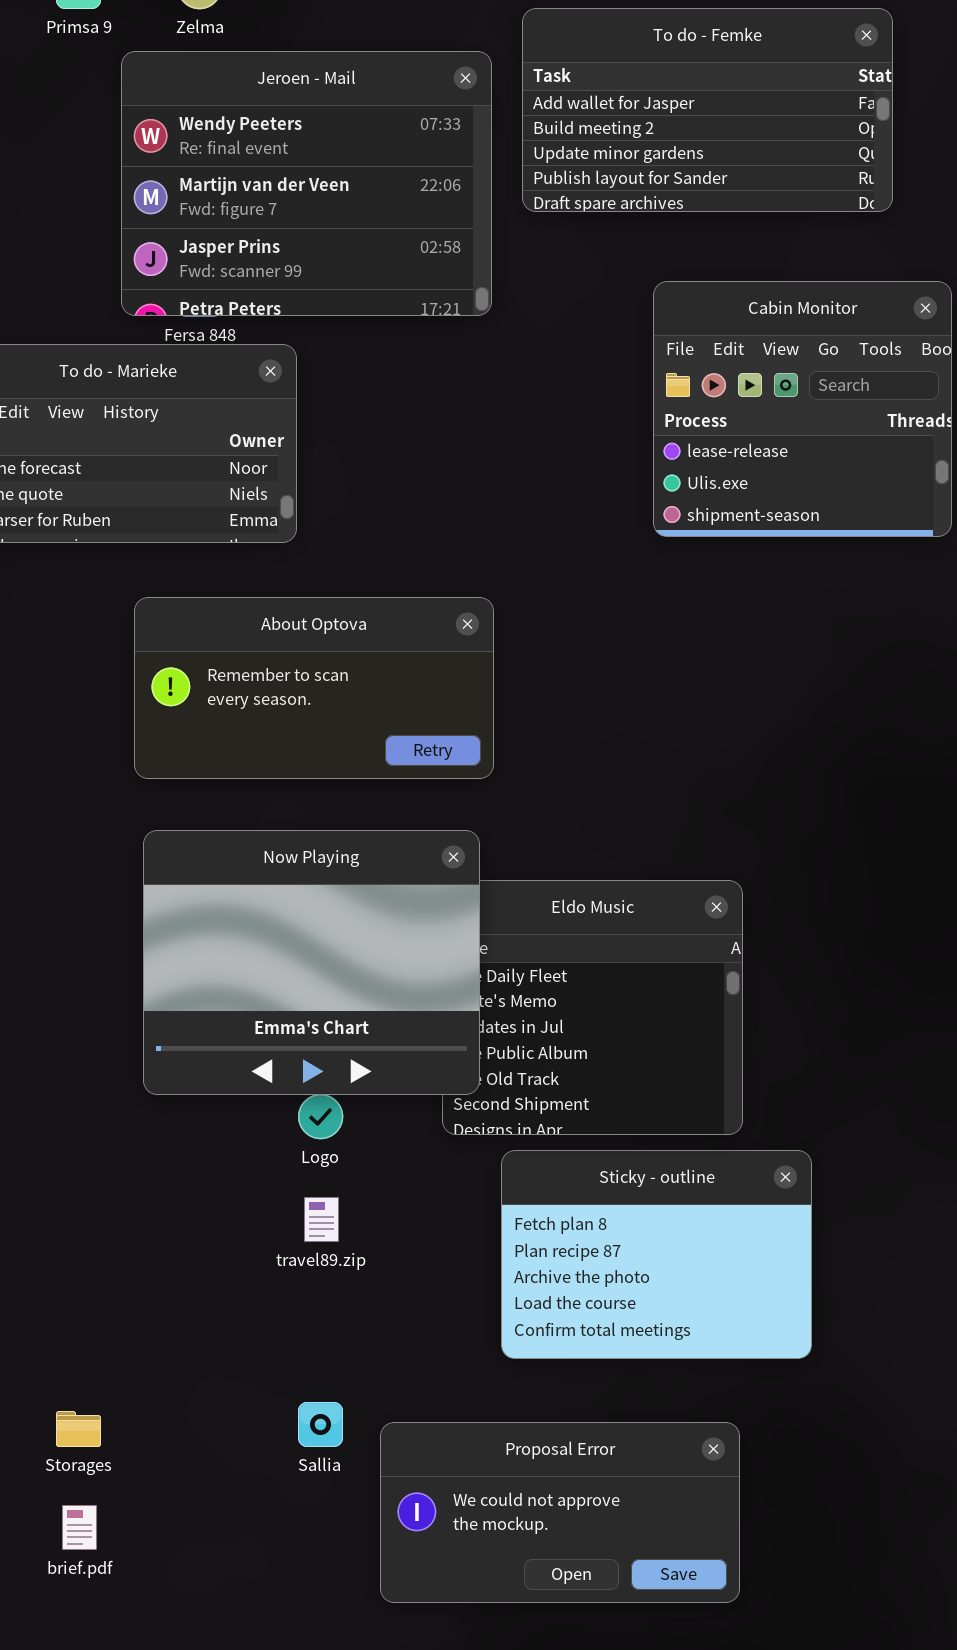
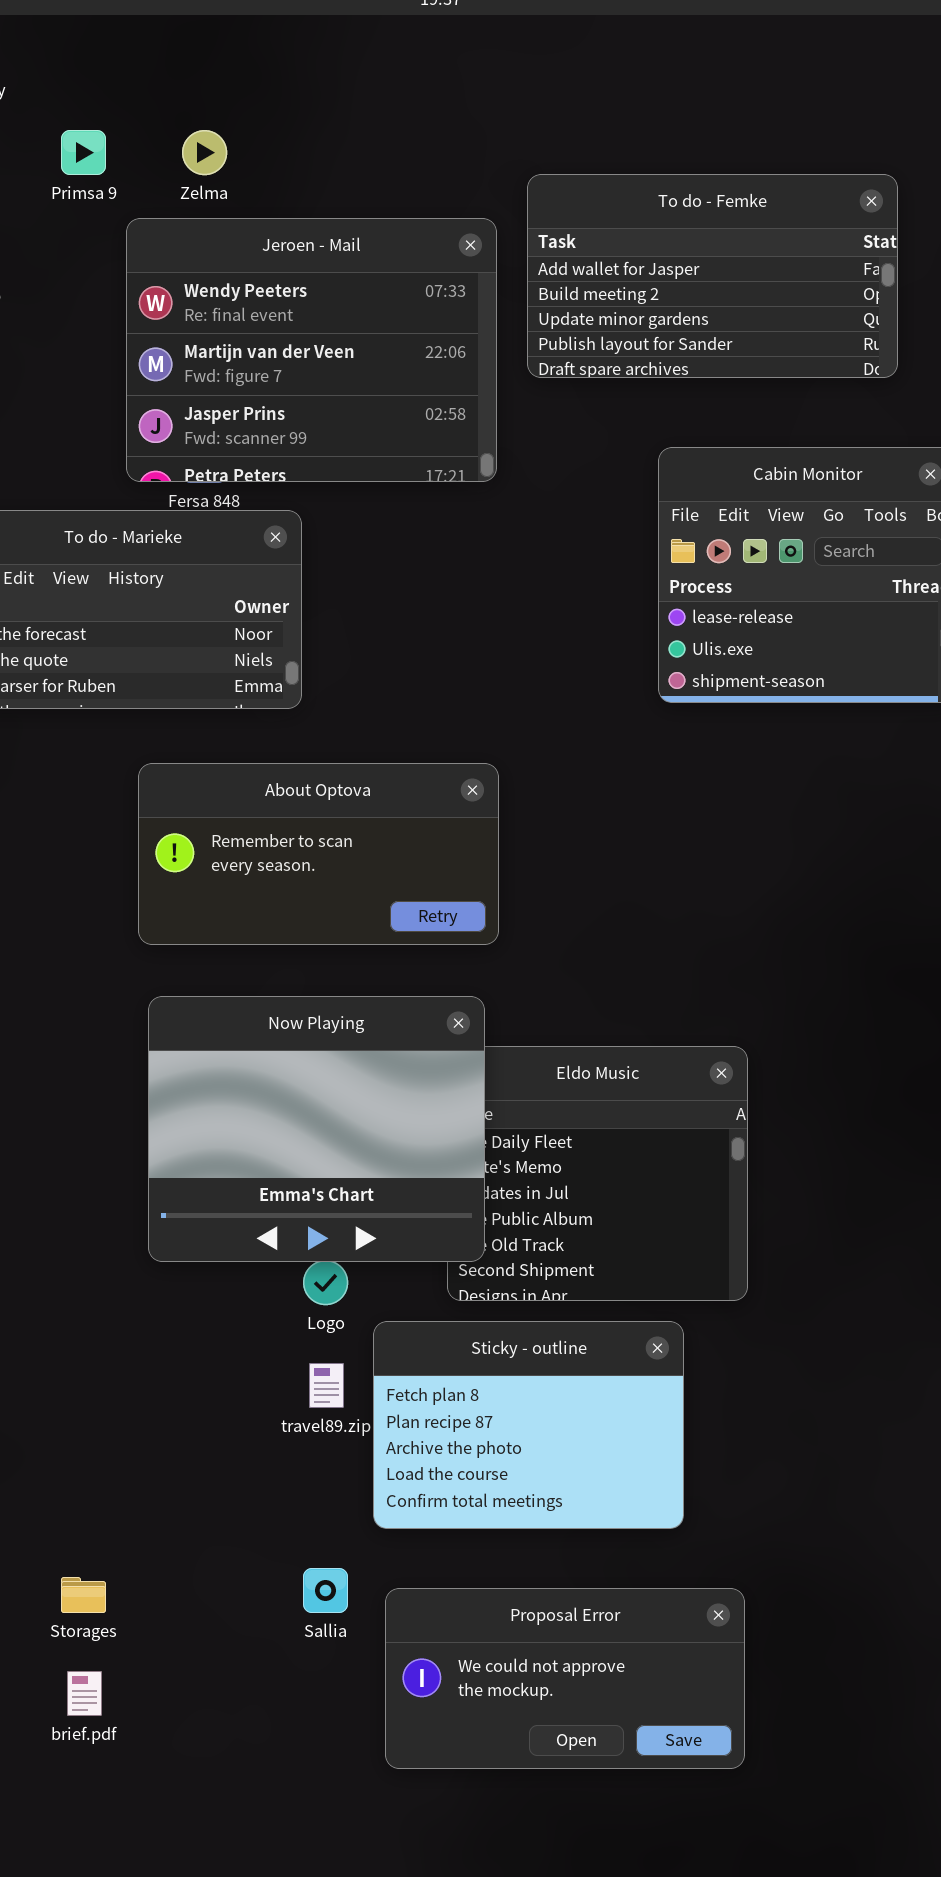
Sticky - outline: [501,1150,812,1359] -> [373,1321,684,1529], moved

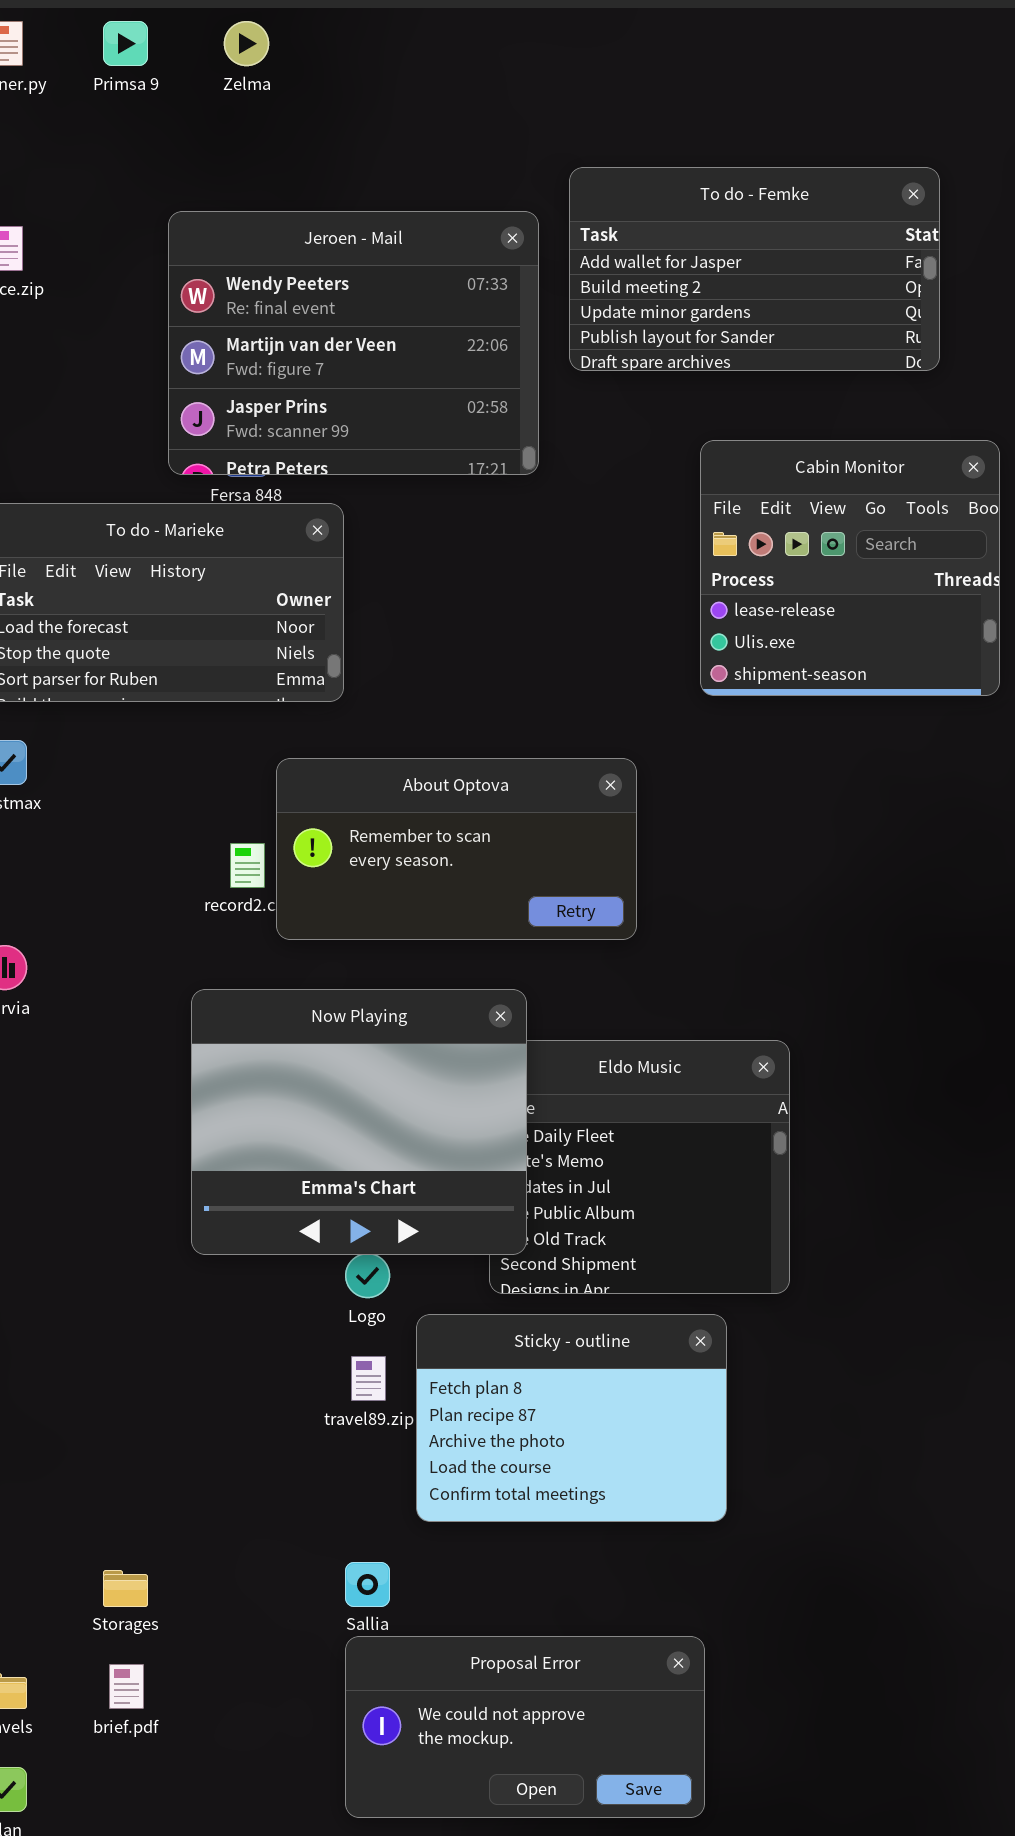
Primsa 9: [61,130,106,175] -> [103,21,148,66], moved
Zelma: [182,130,227,175] -> [224,21,269,66], moved
About Optova: [138,763,499,945] -> [276,758,637,940], moved
Proposal Error: [385,1588,745,1769] -> [345,1636,705,1818], moved

